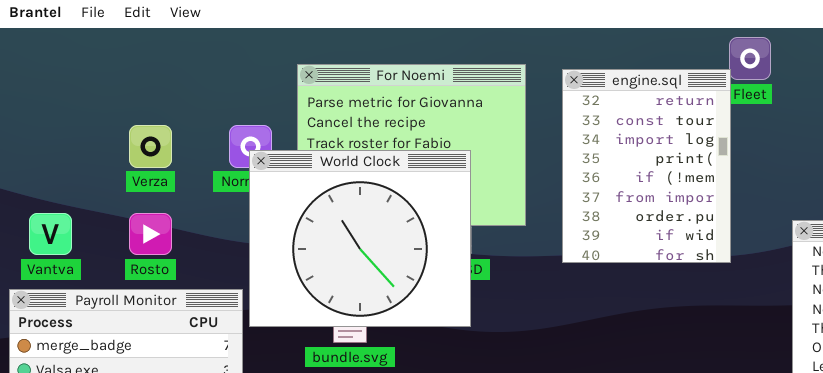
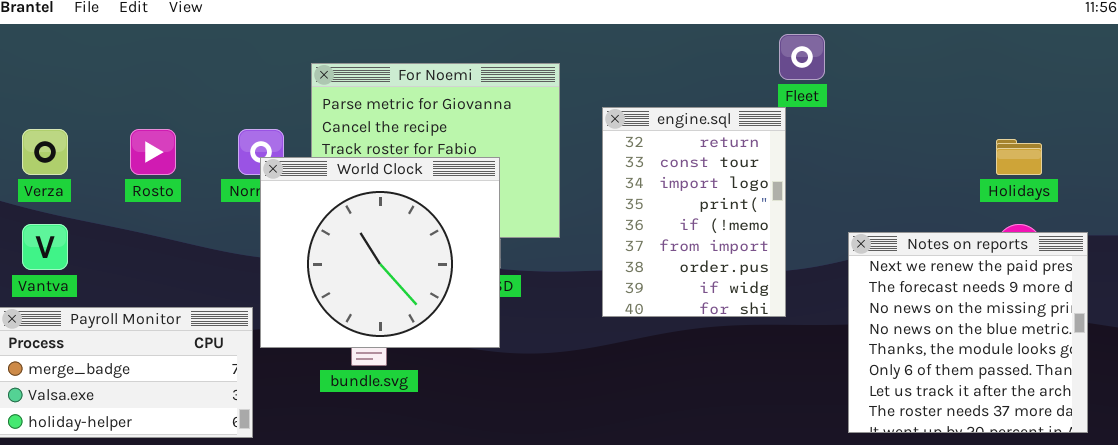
engine.sql: [562,69,731,263] -> [602,107,786,317], moved
Verza: [129,125,172,168] -> [22,129,68,175], moved
Rosto: [129,213,172,255] -> [130,129,176,175], moved

